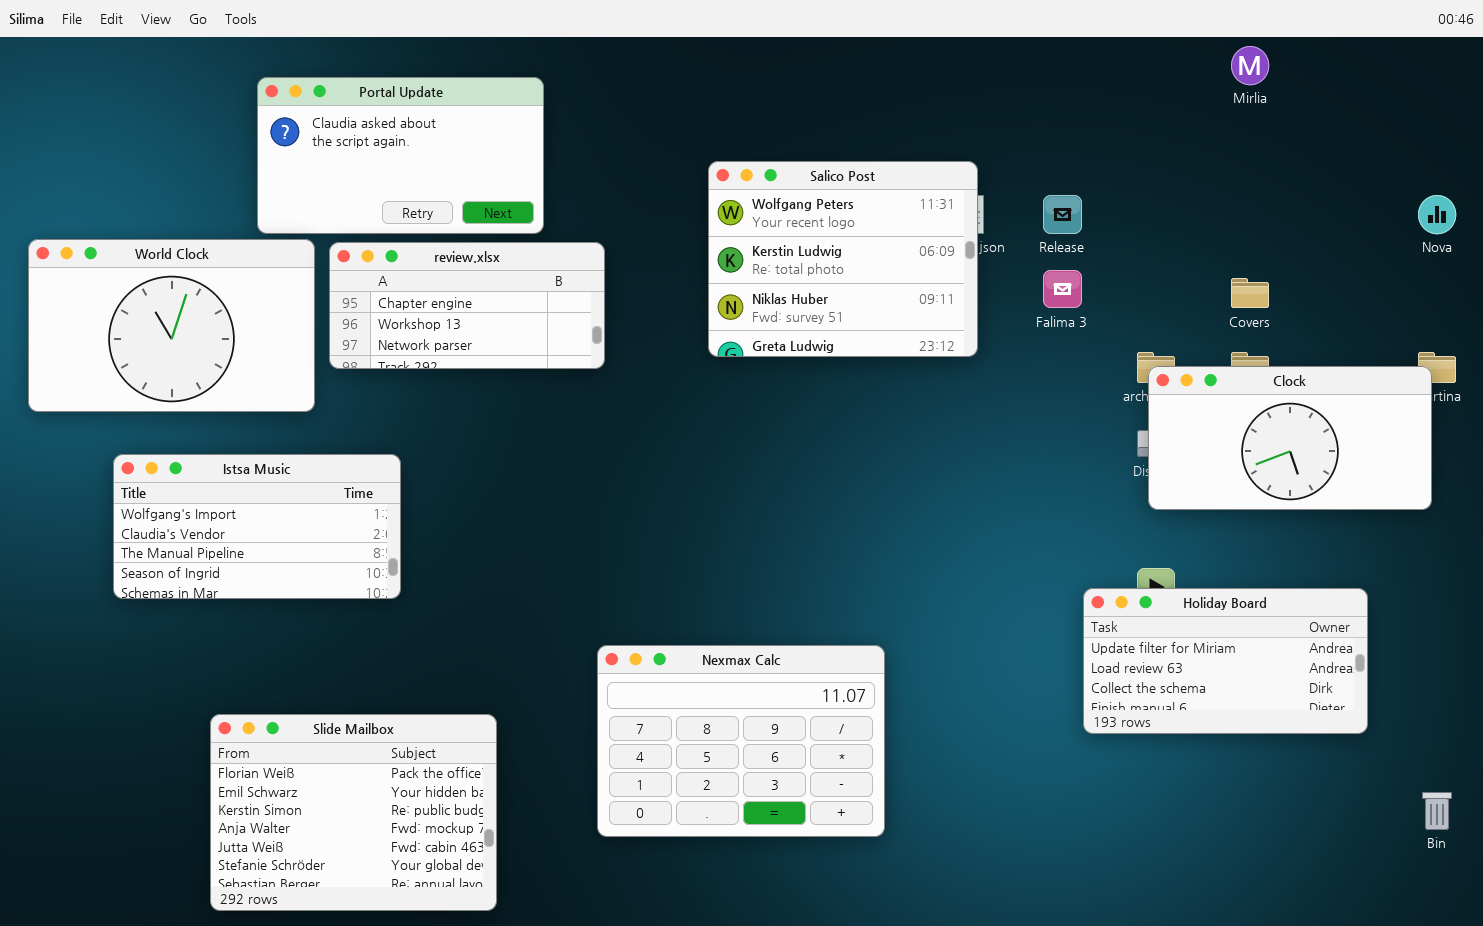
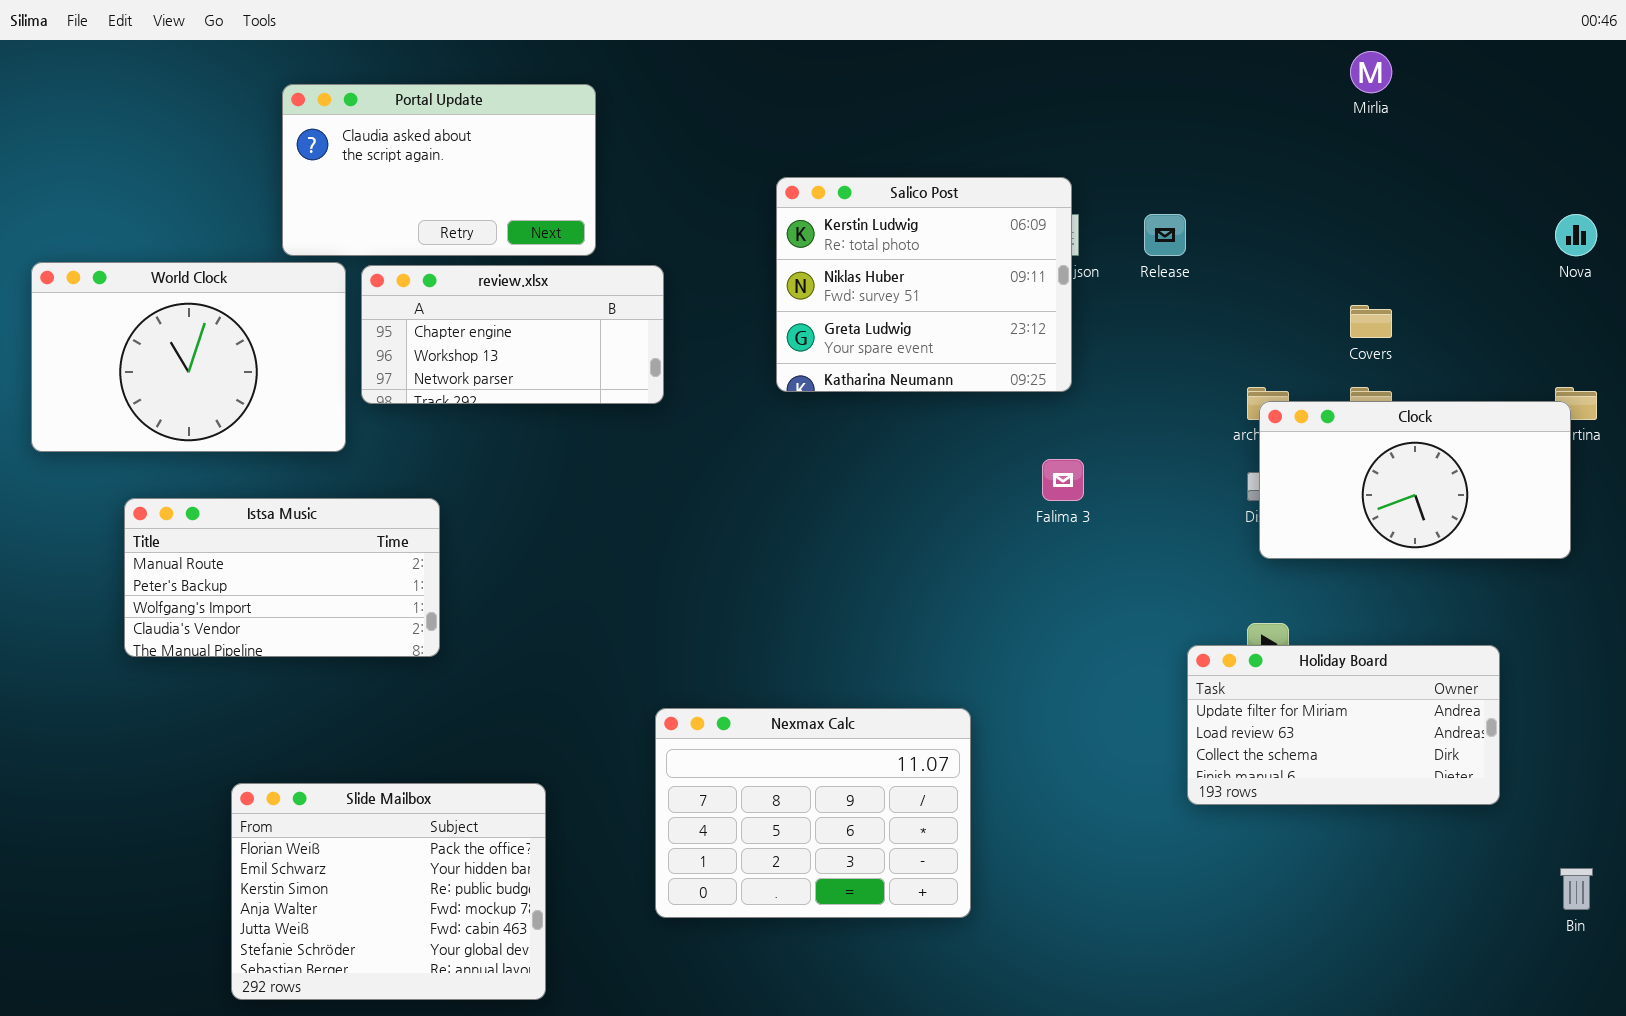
Salico Post: [708,161,978,357] -> [776,177,1072,392], scrolled down 1 row
Falima 3: [1043,270,1082,308] -> [1042,459,1084,501], moved
Istsa Music: [113,454,401,599] -> [124,498,440,657], scrolled up 2 rows

